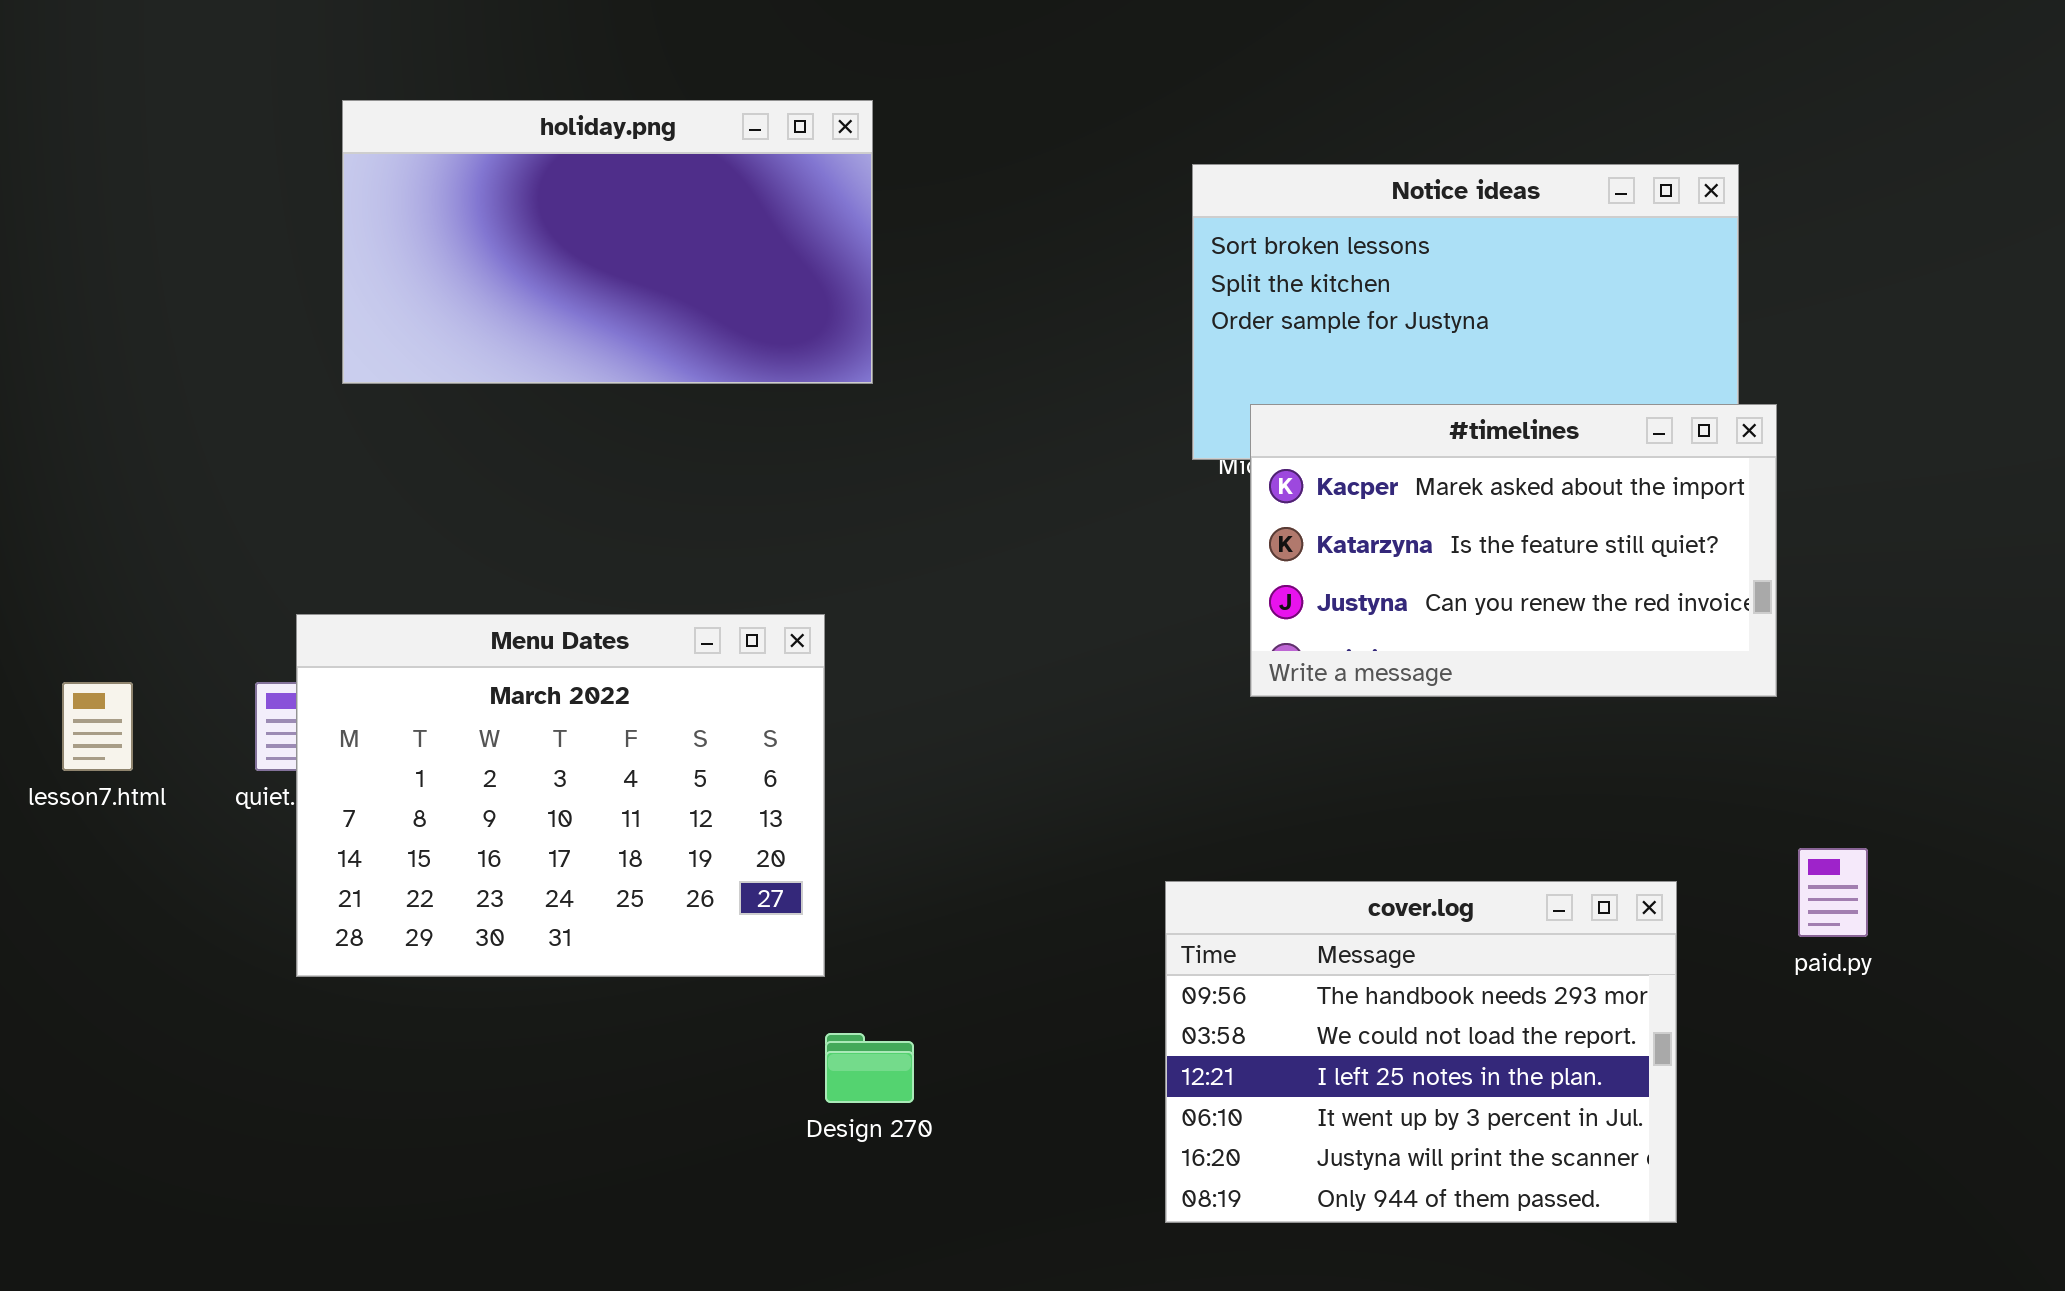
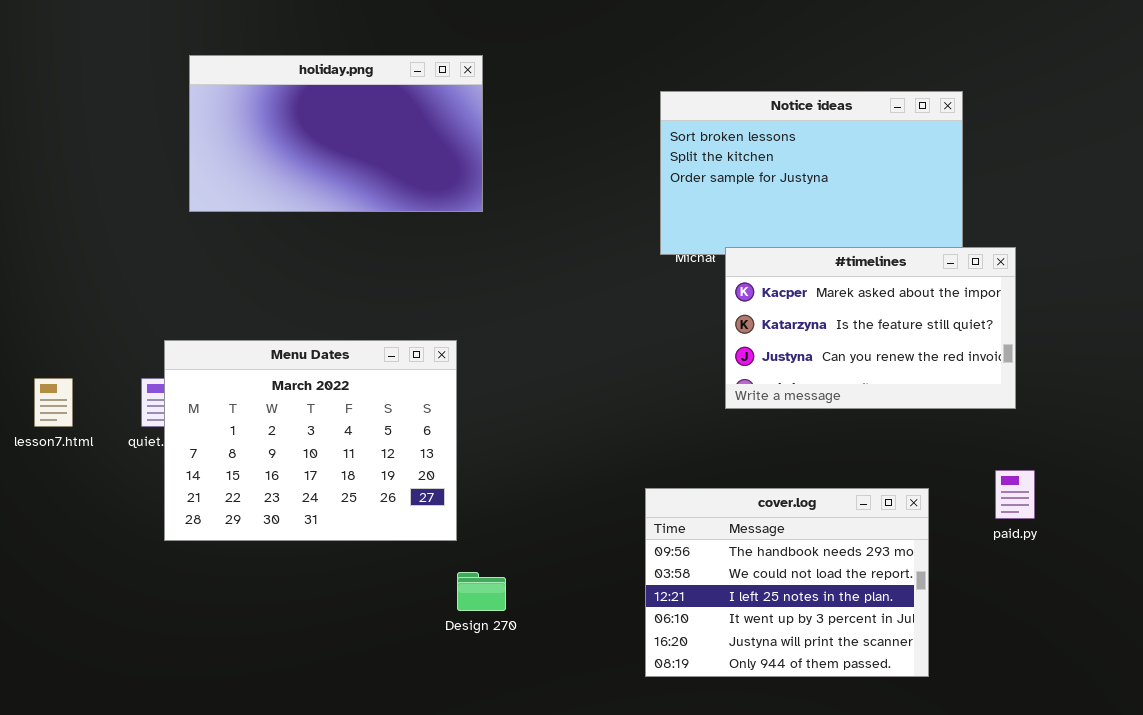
#timelines: [1250,404,1777,697] -> [725,247,1016,409], moved

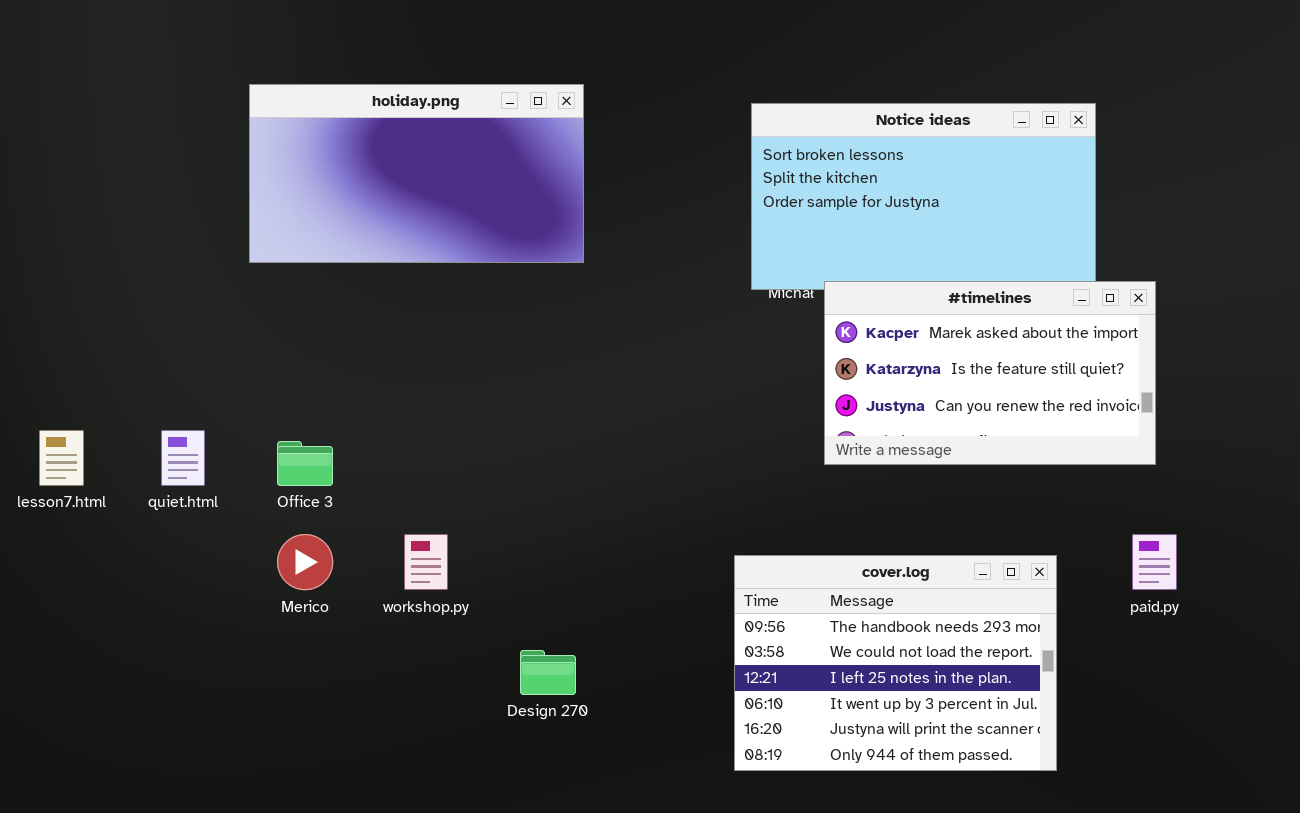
holiday.png: [189,55,483,212] -> [249,84,584,263], moved
Menu Dates: [164,340,457,541] -> none, closed

